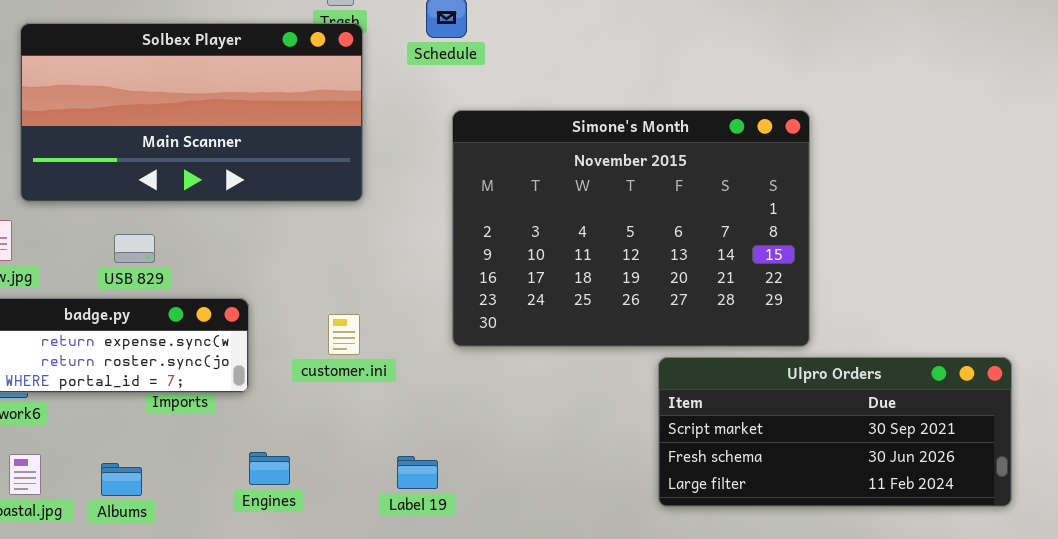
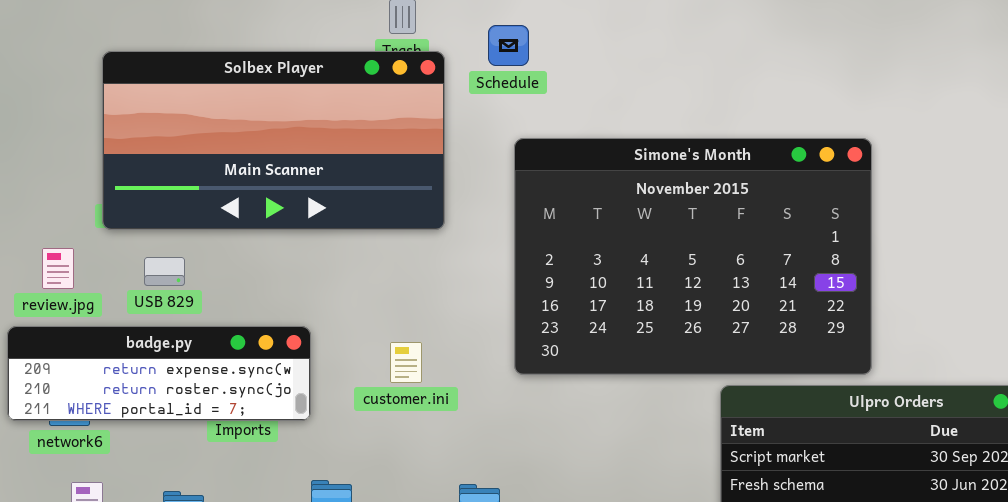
Solbex Player: [20,23,363,202] -> [102,51,445,230], moved
USB 829: [114,234,155,263] -> [144,257,185,286], moved

